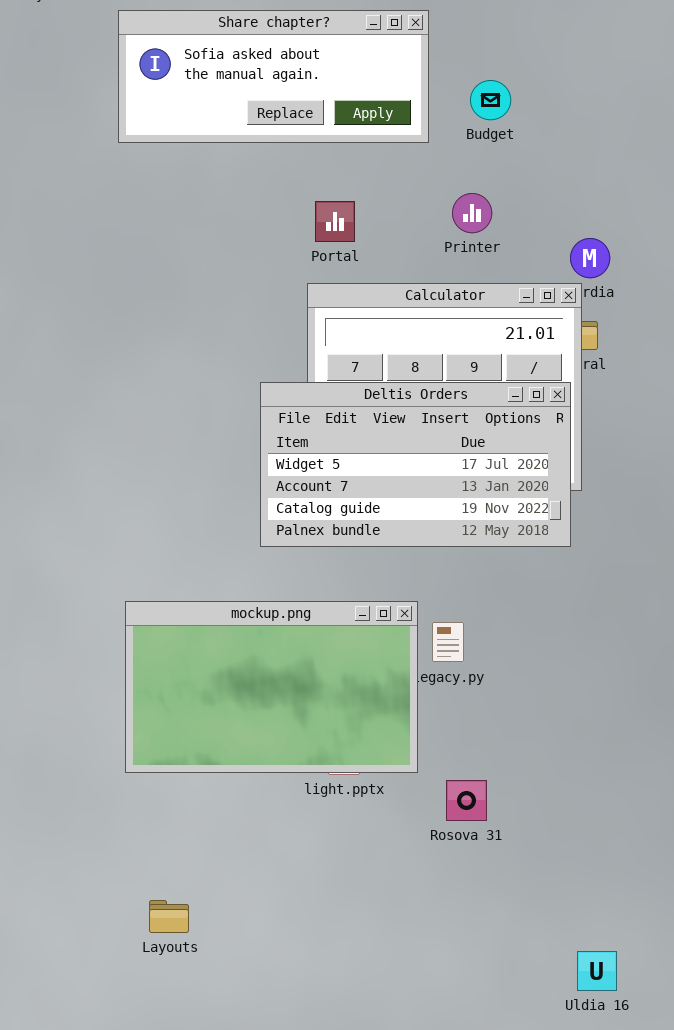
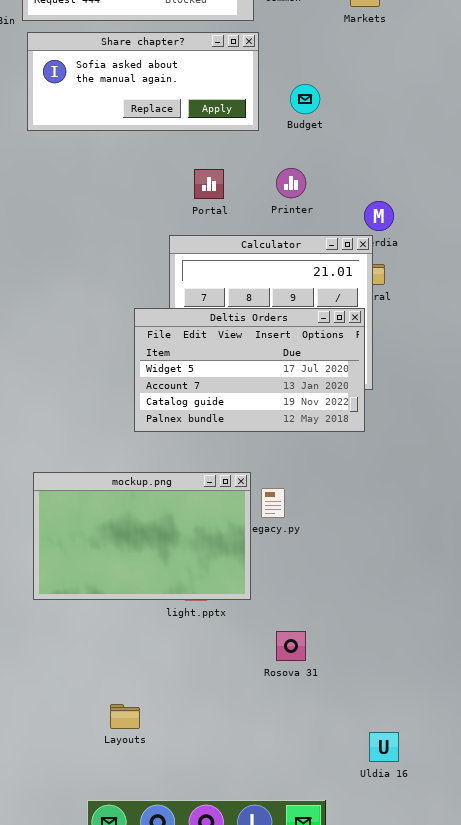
Portal: [315,201,355,242] -> [194,169,224,199], moved
Rosova 31: [446,780,487,821] -> [276,631,306,661], moved
Layouts: [149,900,189,933] -> [110,704,140,729], moved

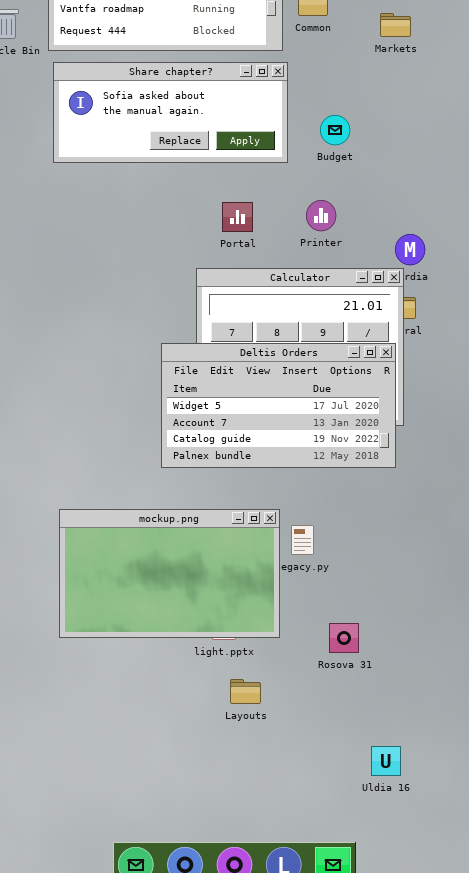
Rosova 31: [276,631,306,661] -> [329,623,359,653], moved
Layouts: [110,704,140,729] -> [230,679,261,704], moved
Uldia 16: [369,732,399,762] -> [371,746,401,776], moved

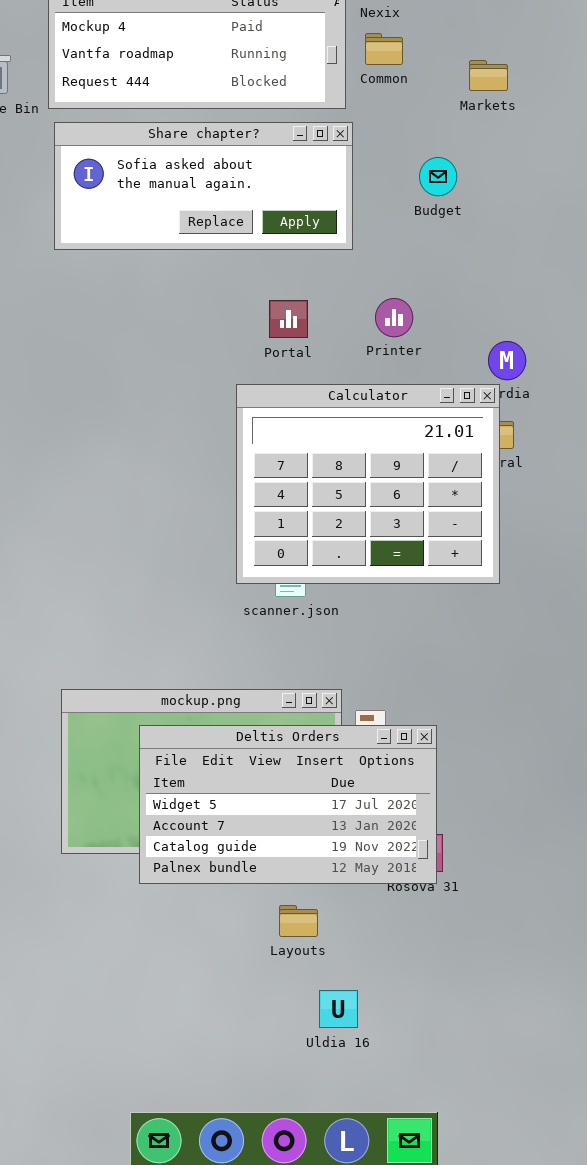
Budget: [320,115,350,145] -> [419,157,457,196], moved
Deltis Orders: [161,343,396,468] -> [139,725,437,884], moved
Uldia 16: [371,746,401,776] -> [319,990,358,1028], moved

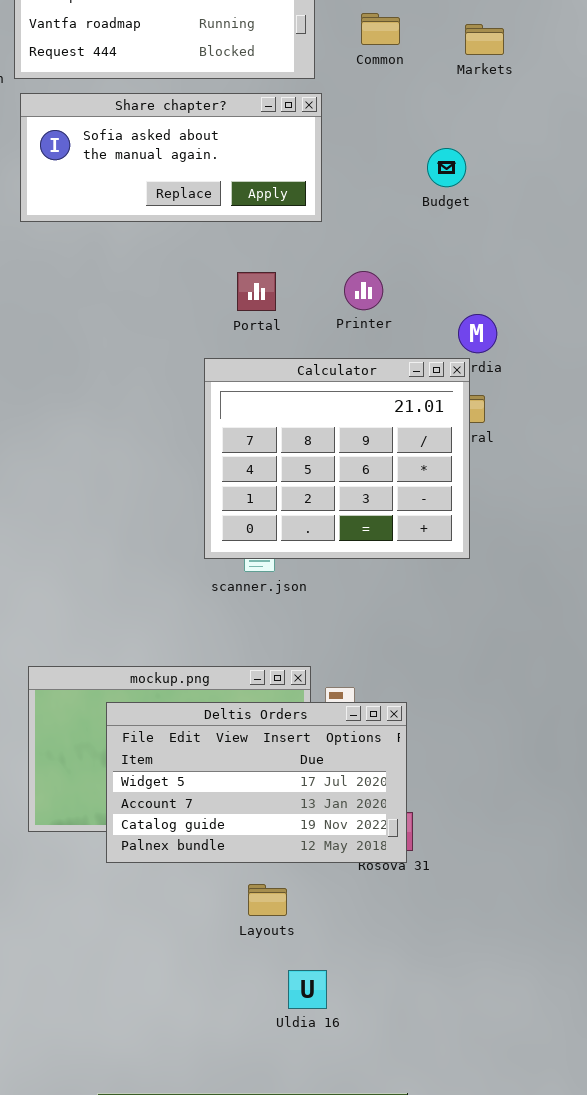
Common: [365,33,403,65] -> [361,13,400,45], moved
Markets: [469,60,508,91] -> [465,24,504,55], moved
Budget: [419,157,457,196] -> [427,148,466,187], moved

